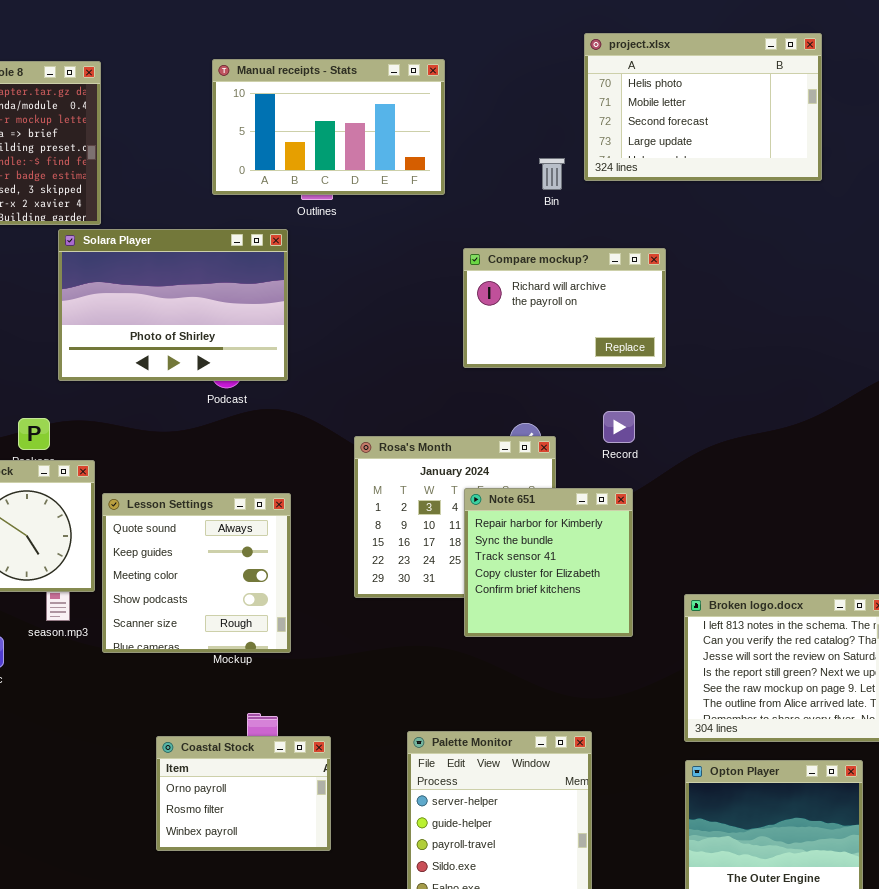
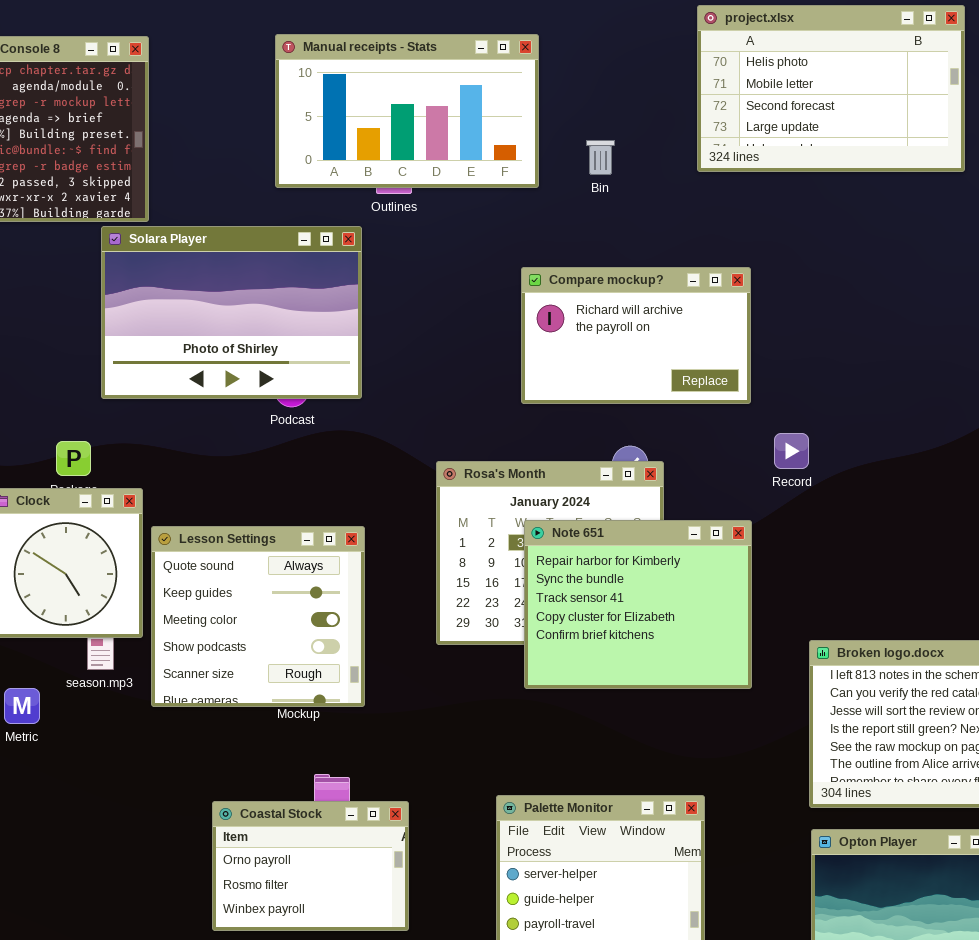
Bin: [539,158,565,190] -> [586,140,615,175], moved
Compare mockup?: [463,248,666,368] -> [521,267,751,404], moved
Record: [603,411,635,443] -> [774,433,809,469], moved
Note 651: [464,488,633,637] -> [524,520,752,689], resized

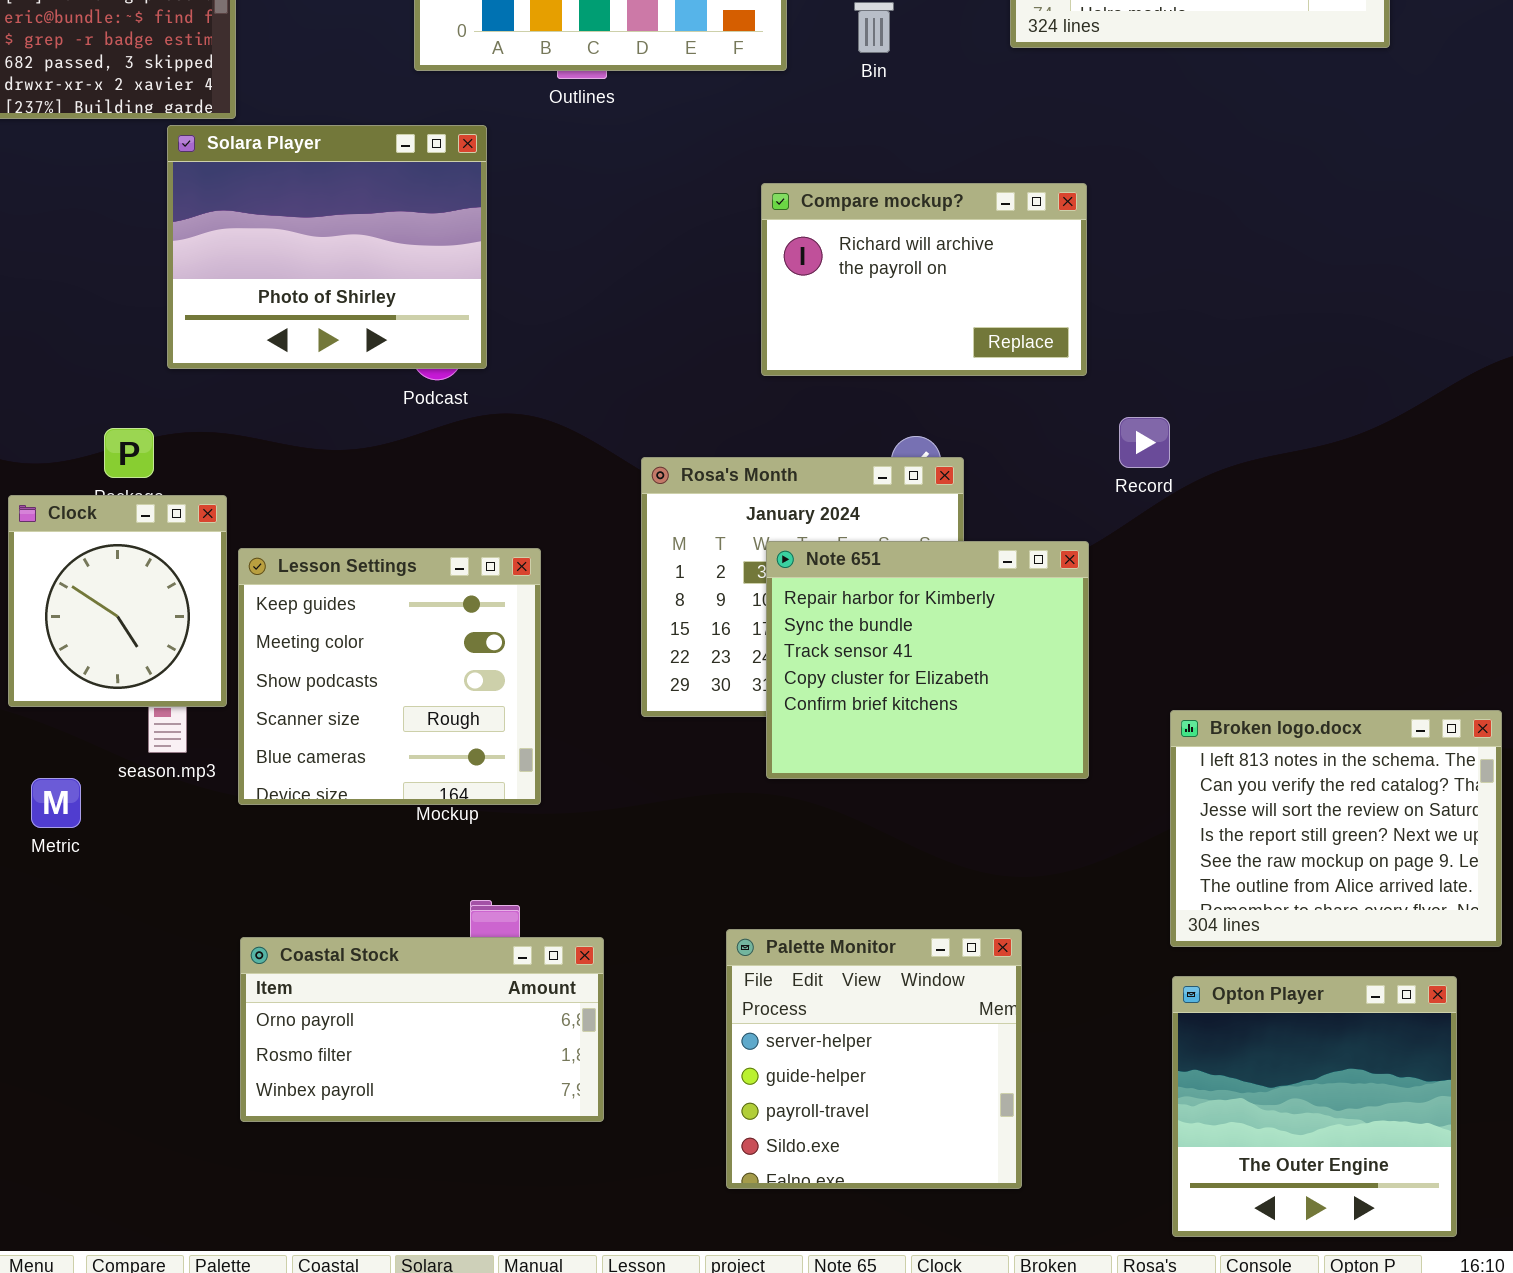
Solara Player: [101,226,362,399] -> [167,125,487,369], resized
Lesson Settings: [151,526,365,707] -> [238,548,541,805], scrolled down 1 row
Coastal Stock: [212,801,409,931] -> [240,937,604,1122], resized

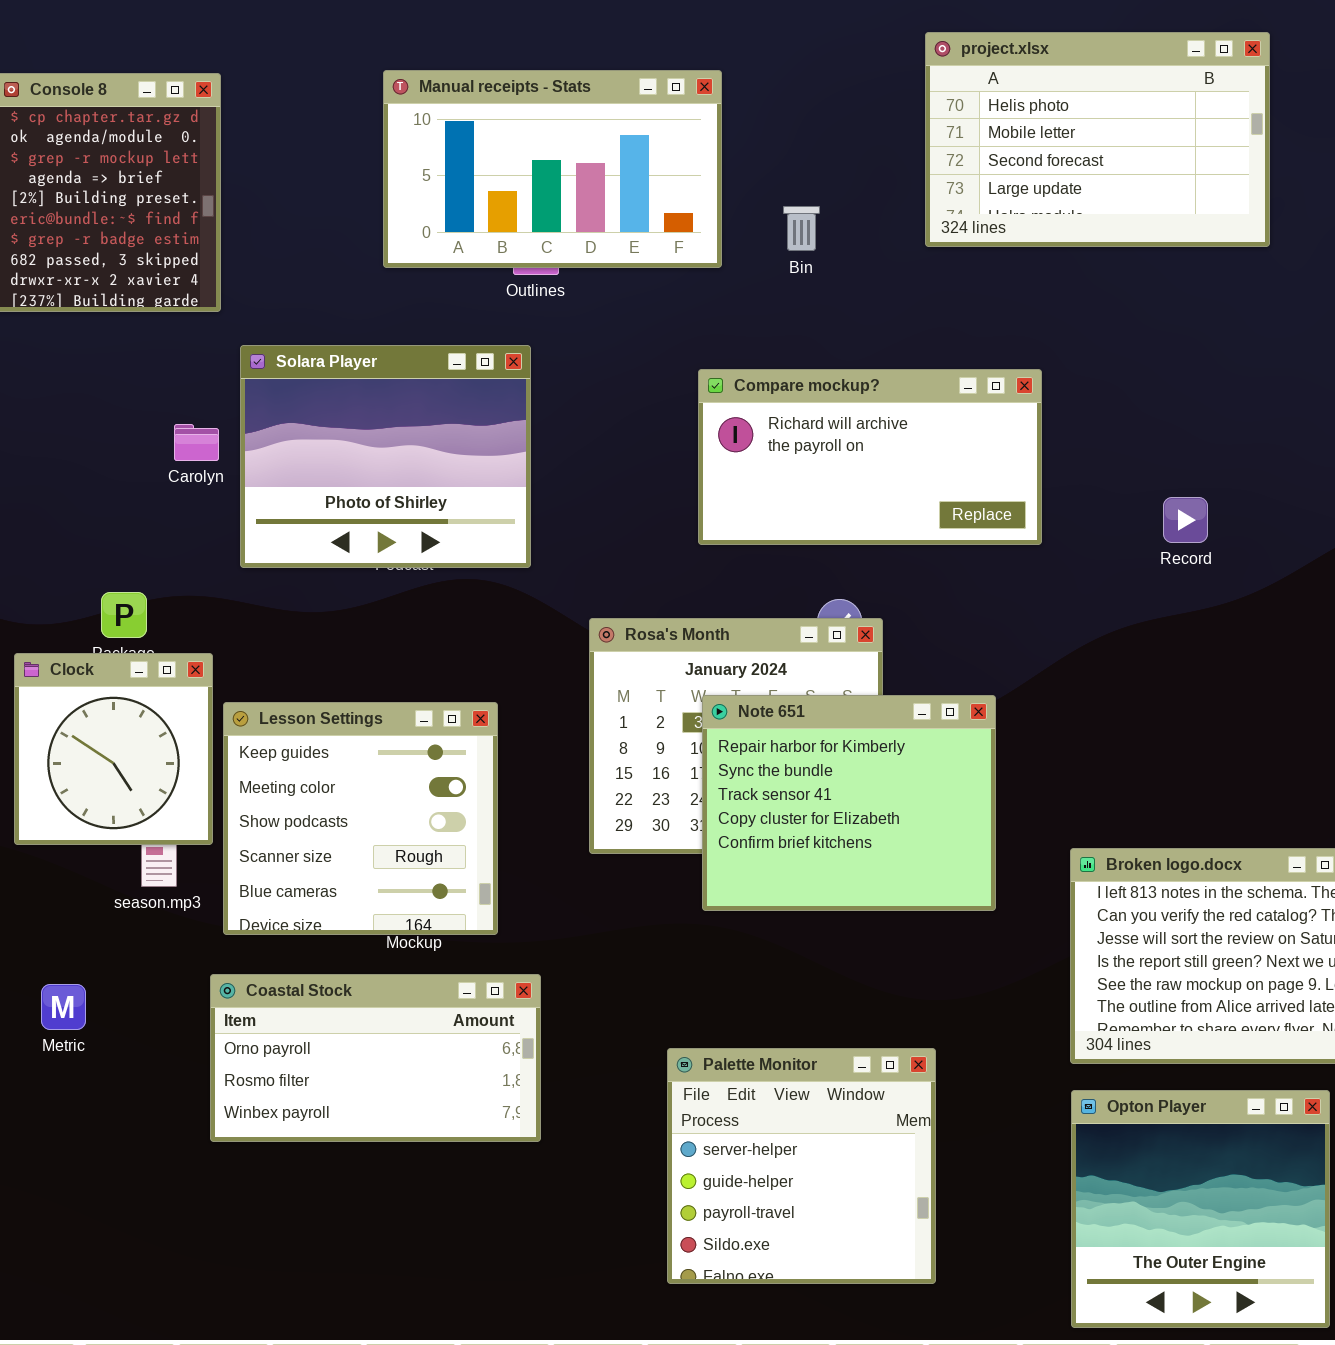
Solara Player: [167,125,487,369] -> [240,345,531,568], moved
Compare mockup?: [761,183,1087,376] -> [698,369,1042,545], resized
Record: [1119,417,1170,468] -> [1163,497,1208,543], moved
Metric: [31,778,81,828] -> [41,984,86,1030], moved
Coastal Stock: [240,937,604,1122] -> [210,974,541,1142], moved

